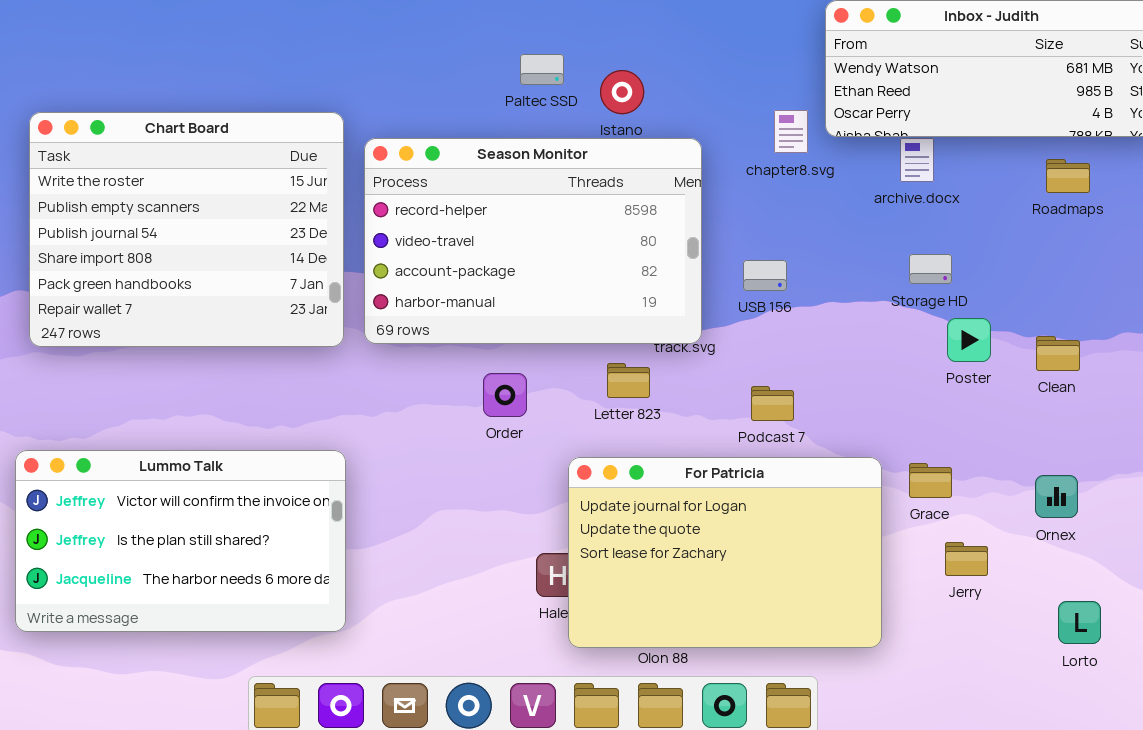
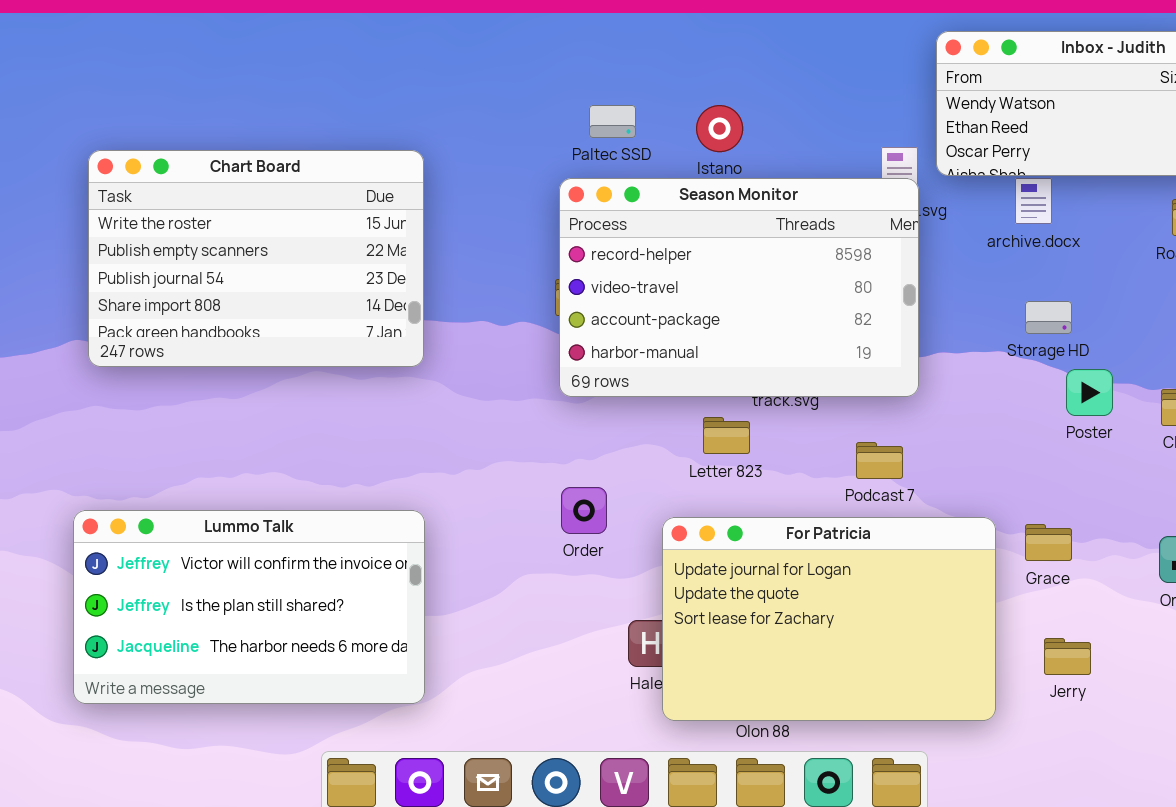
Paltec SSD: [520,54,564,85] -> [589,105,636,138], moved
Chart Board: [29,112,344,347] -> [88,150,424,367], resized
Season Monitor: [364,138,702,344] -> [559,178,919,397], moved
Order: [483,373,527,417] -> [561,487,607,534], moved
Jerry: [945,542,988,576] -> [1044,638,1091,675], moved

